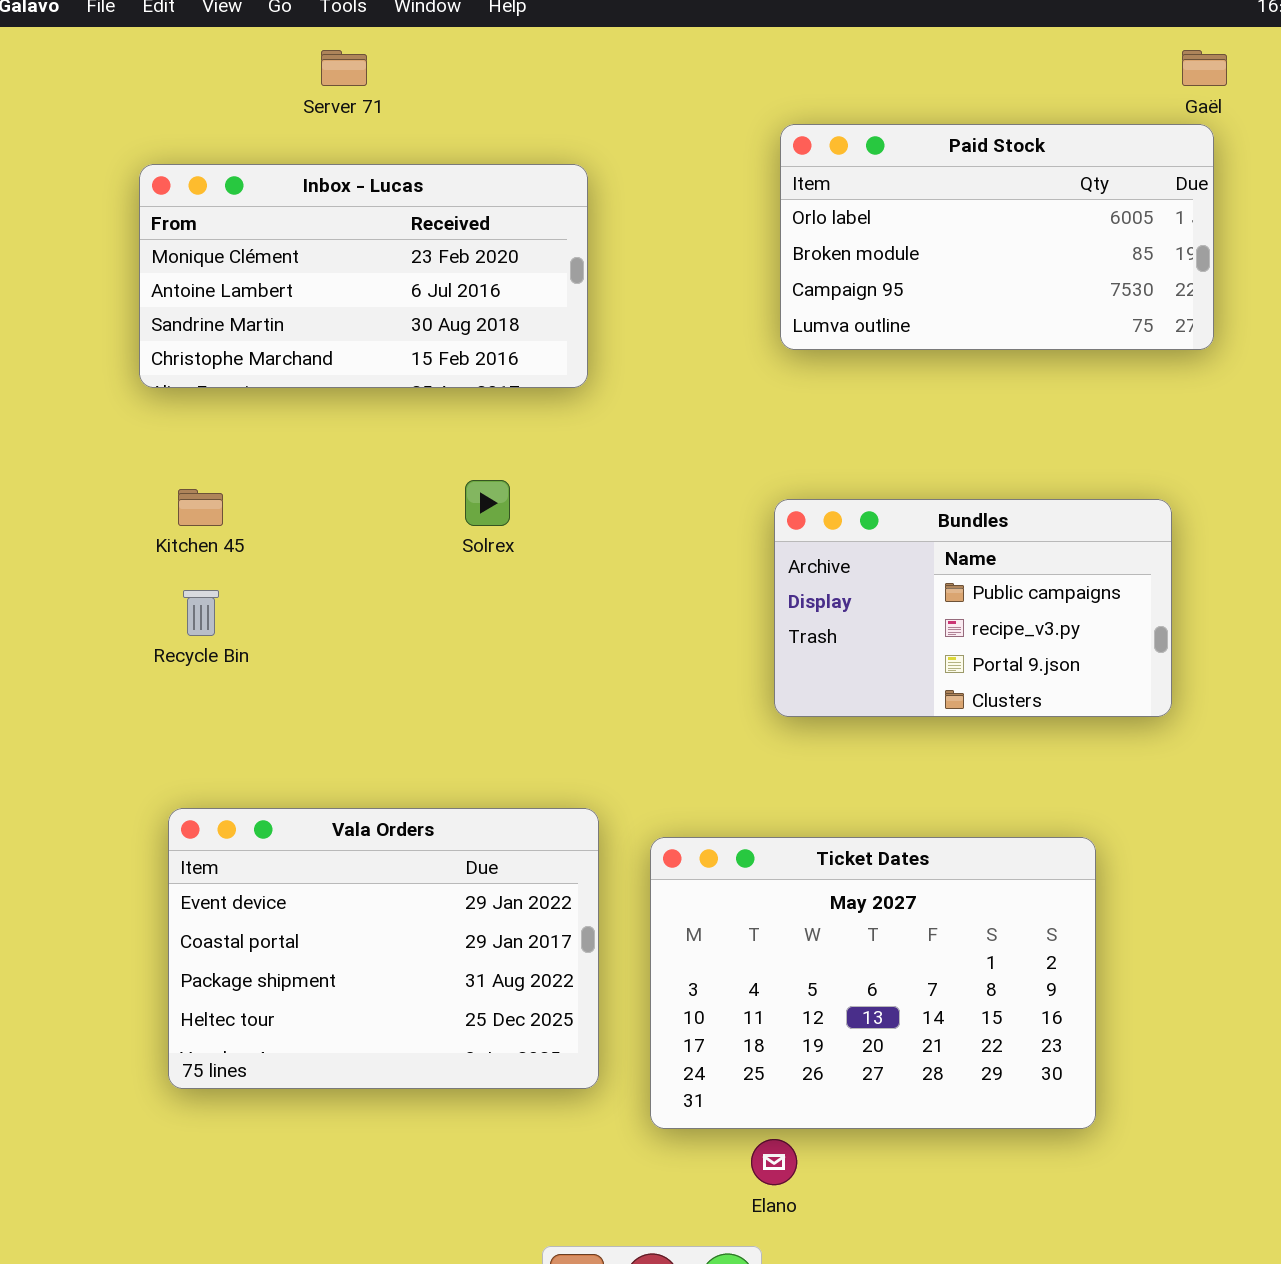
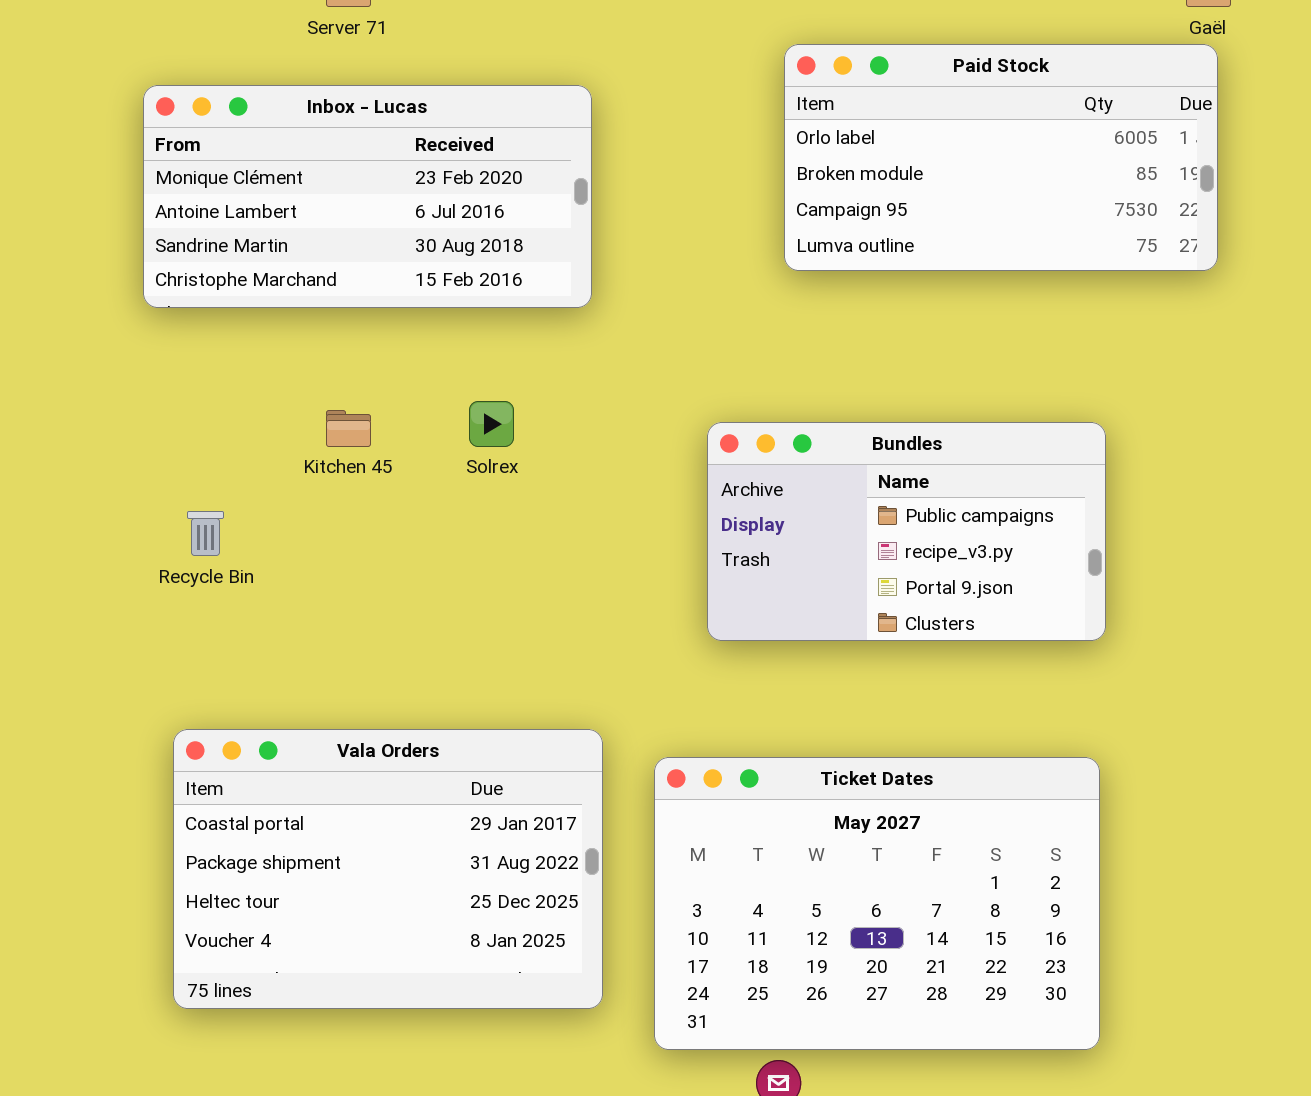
Kitchen 45: [178,489,223,526] -> [326,410,371,447], moved
Bundles: [774,499,1172,717] -> [707,422,1106,641], moved
Vala Orders: [168,808,599,1089] -> [173,729,603,1009], scrolled down 1 row

